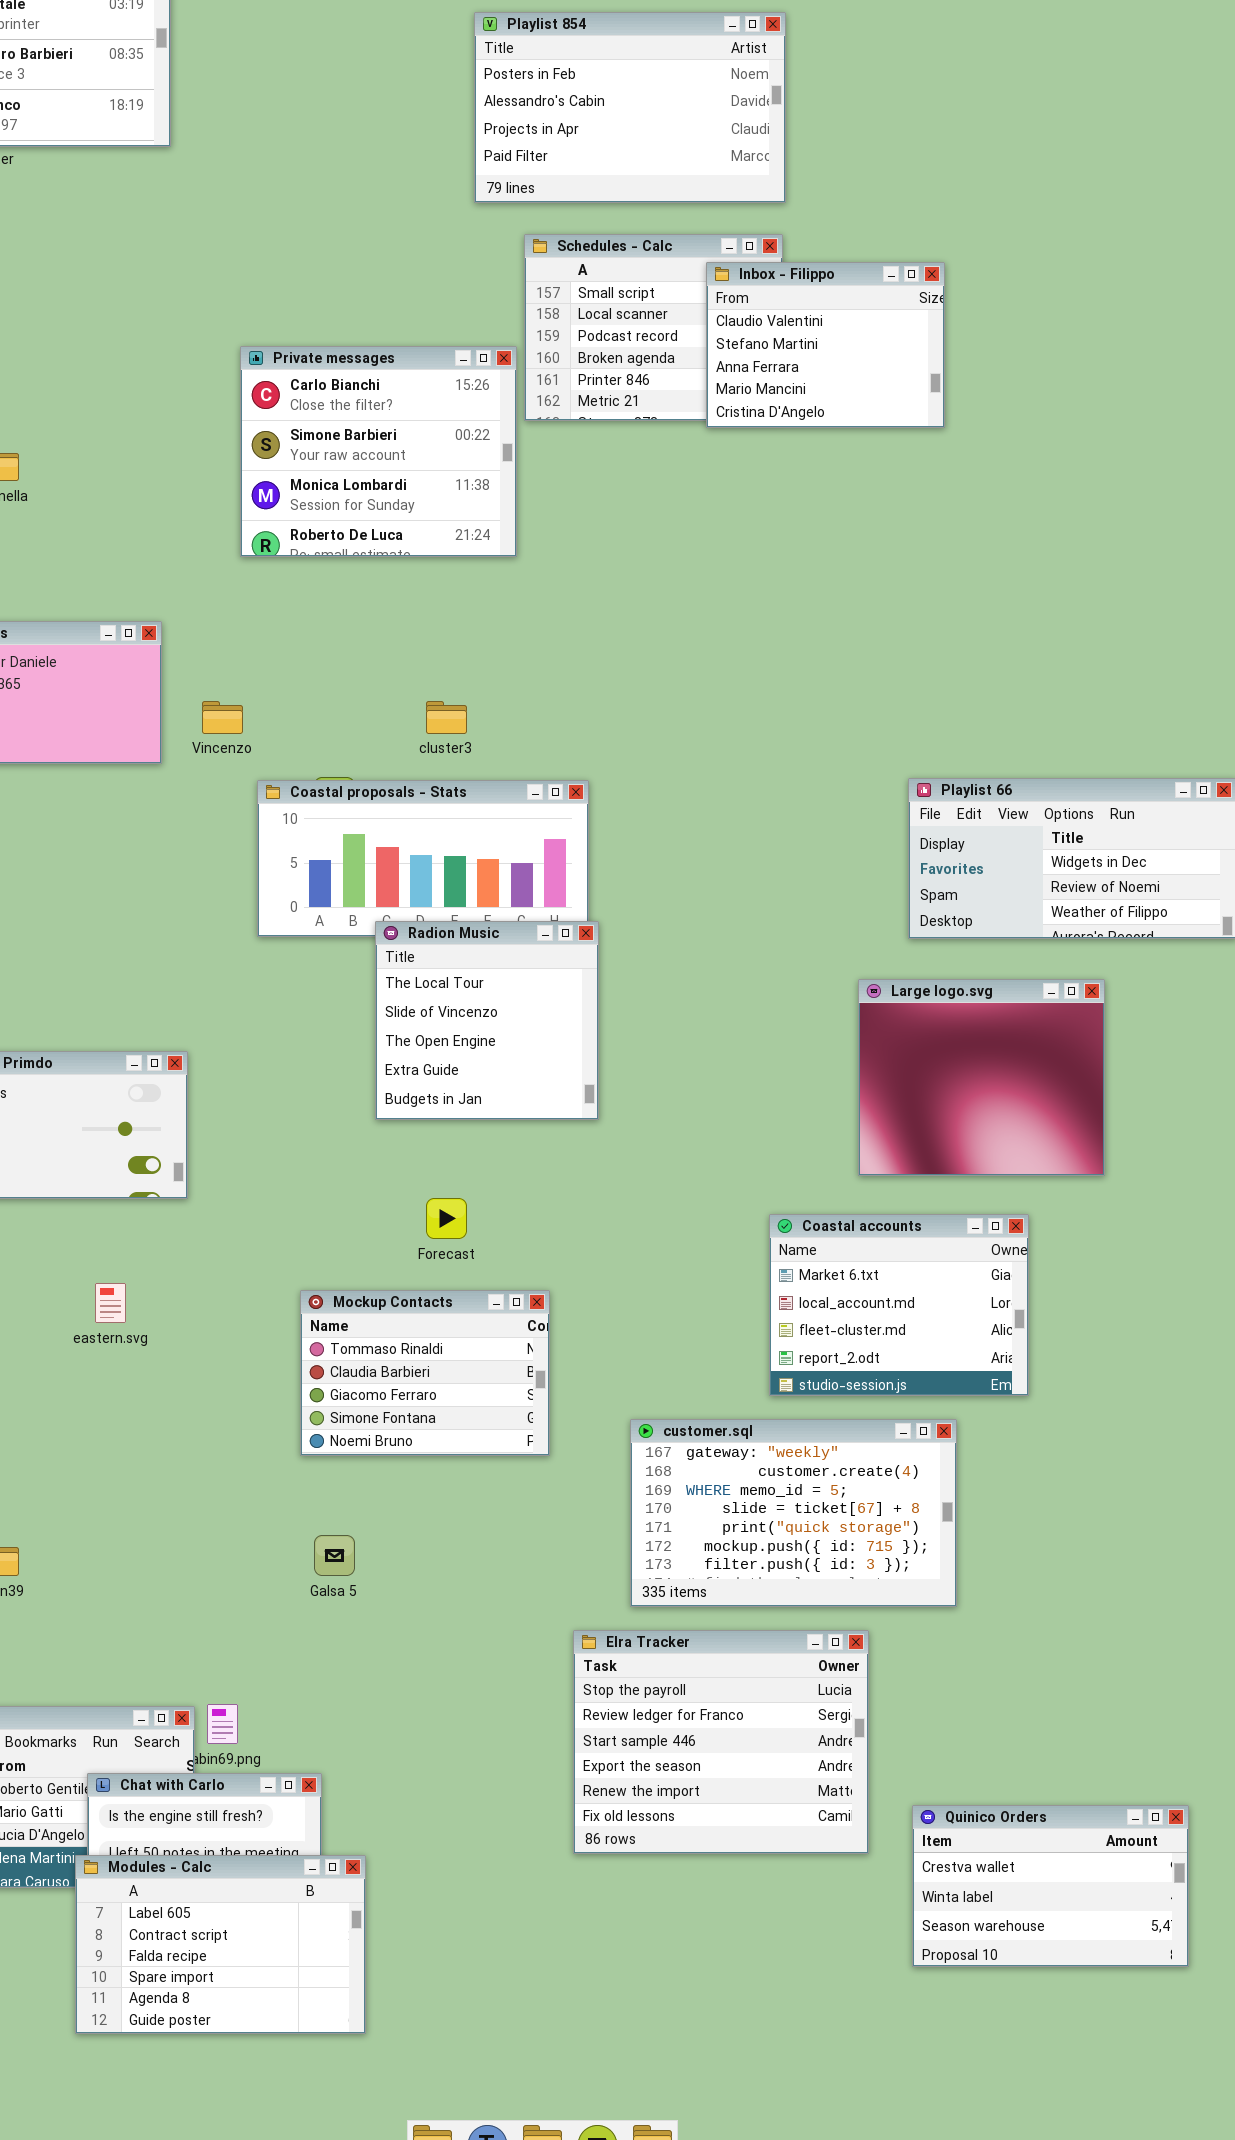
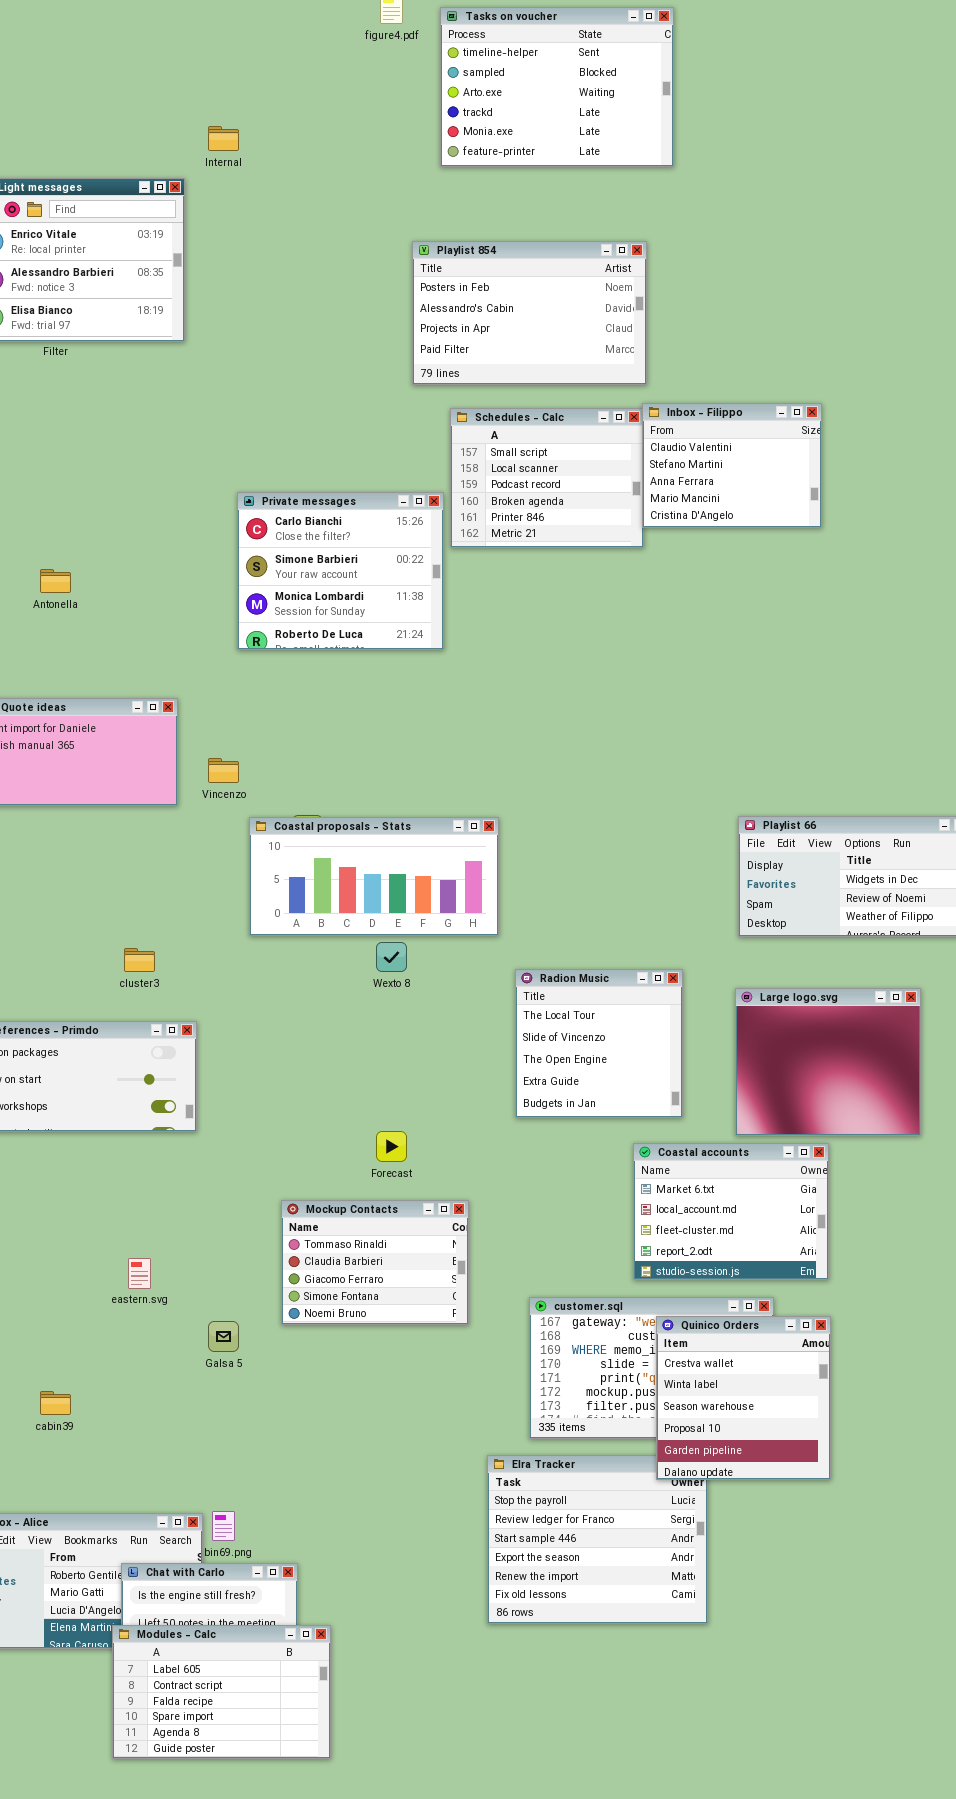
Inbox - Filippo: [706,262,945,428] -> [642,403,822,528], moved
cluster3: [426,701,467,734] -> [124,948,155,972], moved
Radion Music: [375,921,599,1120] -> [515,969,683,1118], moved
Large logo.svg: [858,979,1105,1176] -> [735,988,921,1136], moved
eastern.svg: [95,1283,126,1323] -> [128,1258,151,1289], moved
Galsa 5: [314,1535,355,1576] -> [208,1321,239,1352], moved
Quinico Orders: [912,1805,1189,1967] -> [656,1316,831,1480], moved, resized

